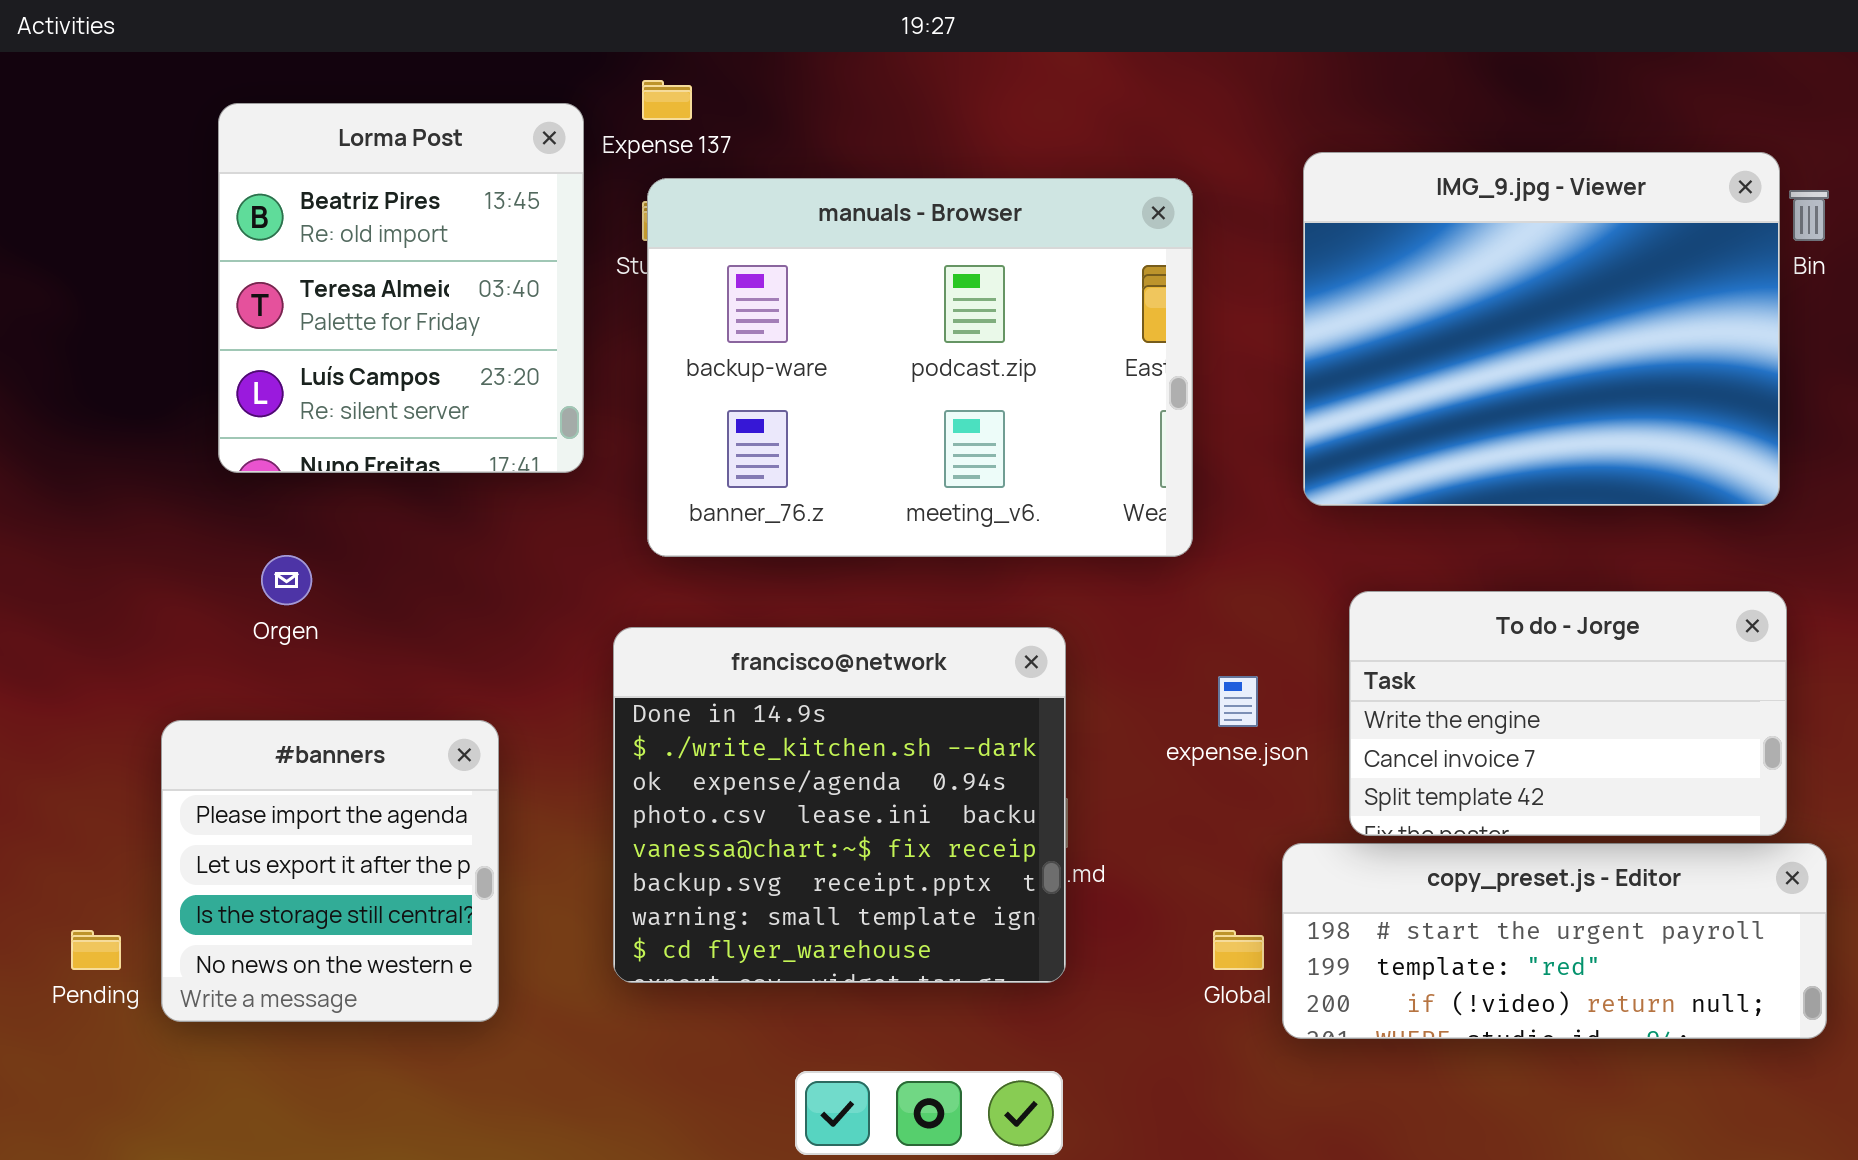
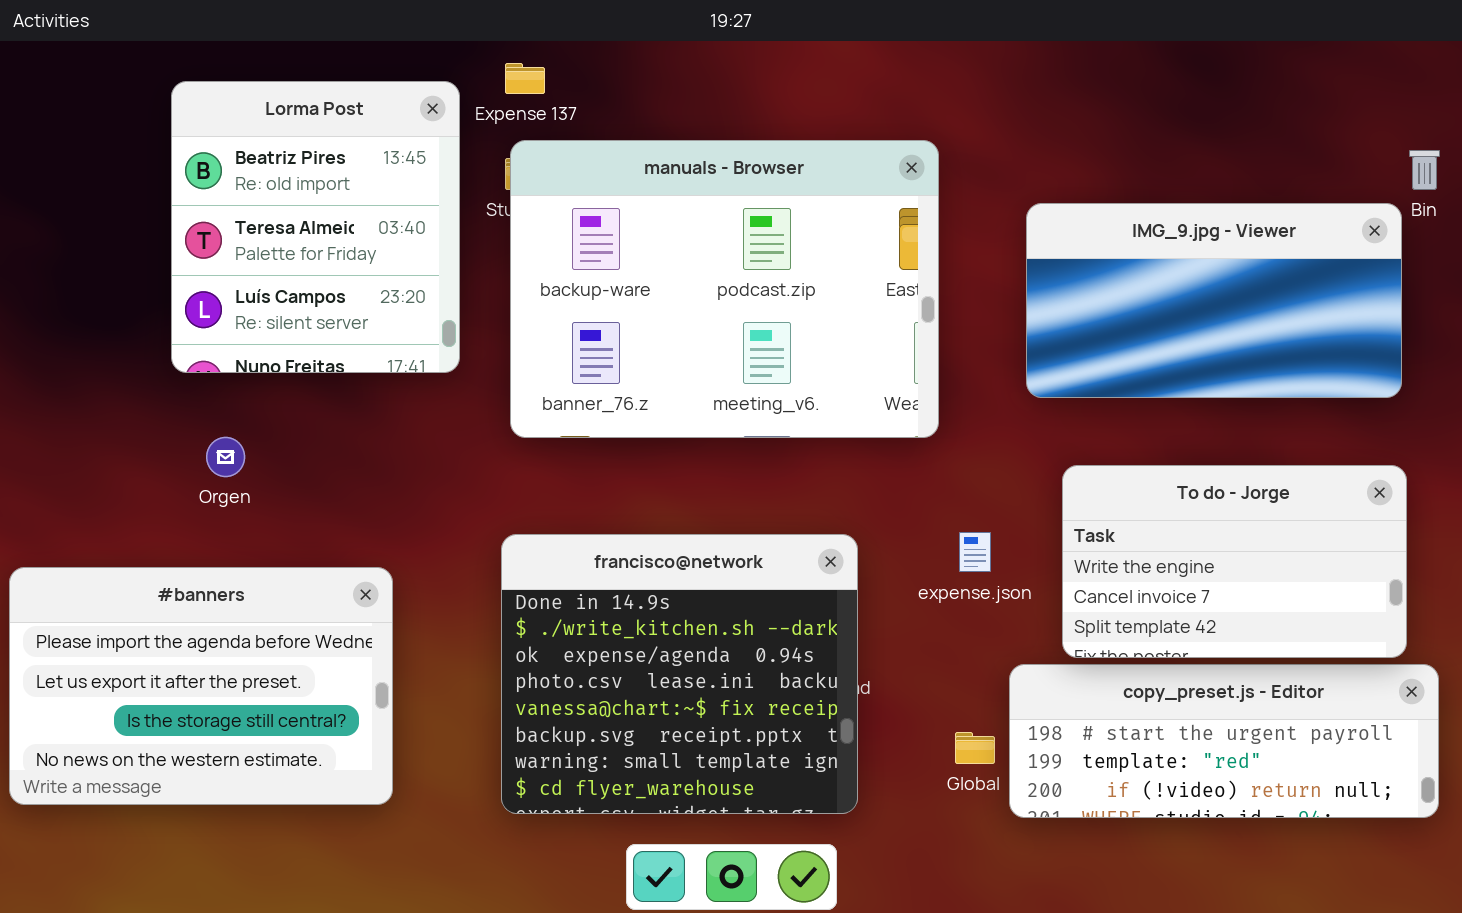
IMG_9.jpg - Viewer: [1303,152,1780,506] -> [1026,203,1402,398], resized
francisco@network: [613,627,1066,983] -> [501,534,858,814], moved
#banners: [161,720,499,1022] -> [9,567,393,805], resized

